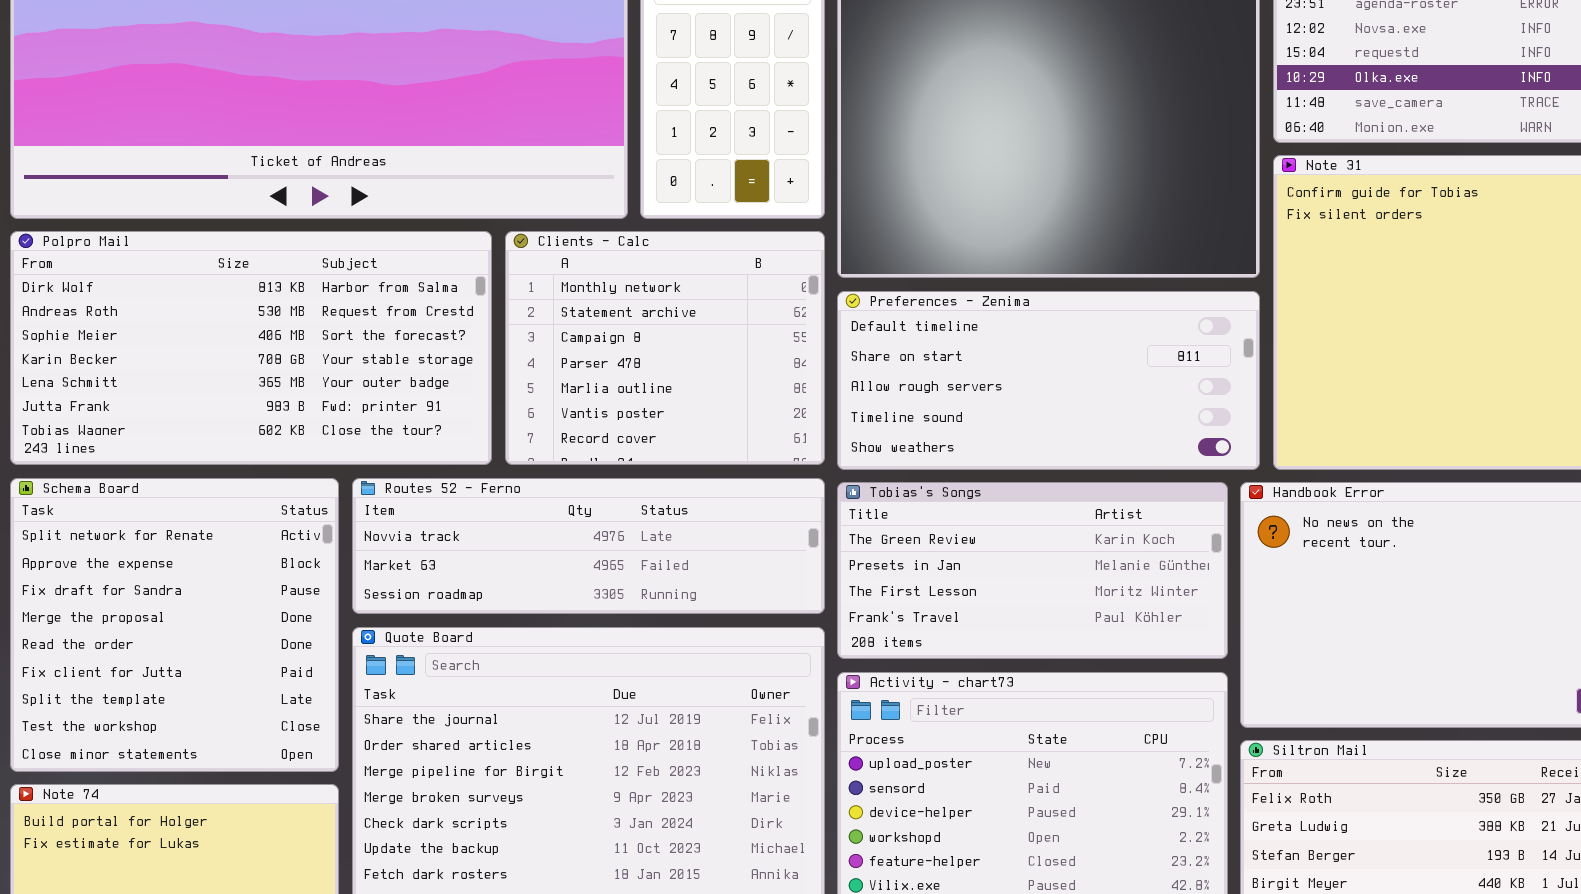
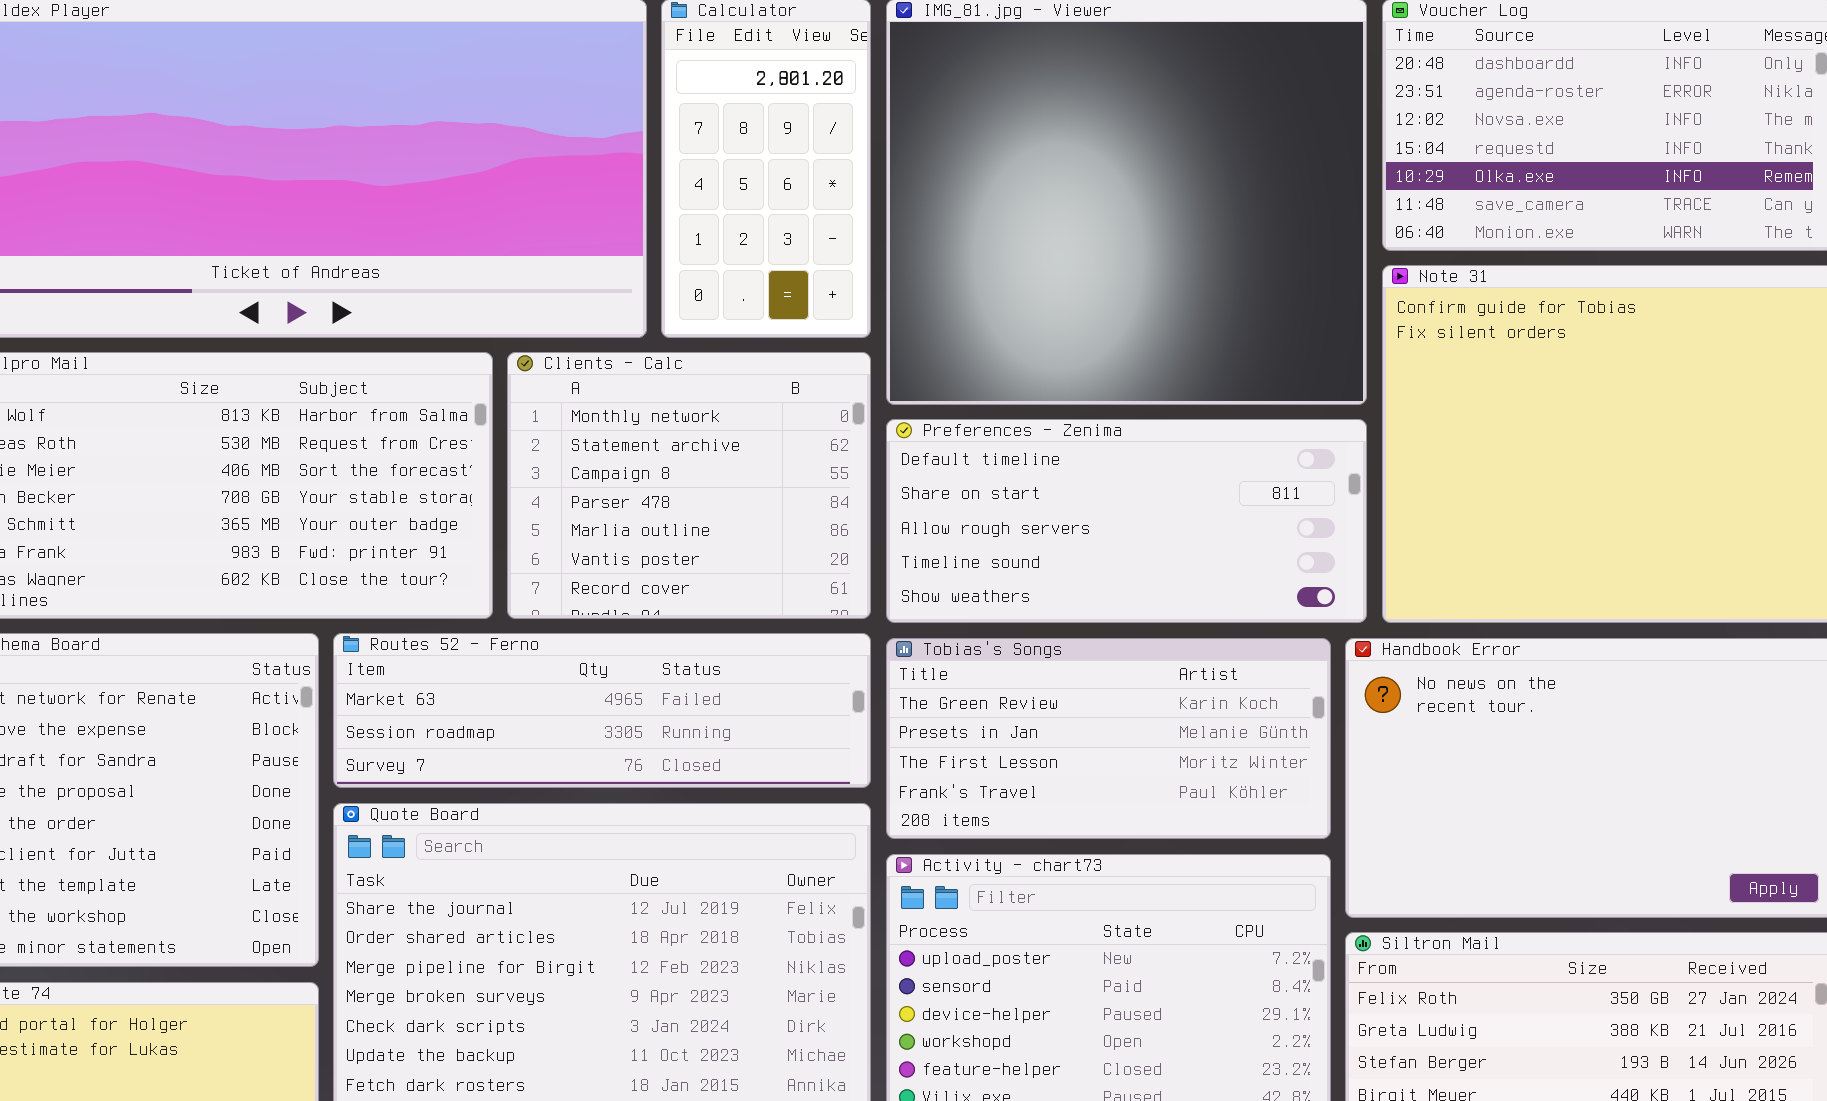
Routes 52 - Ferno: [352,478,825,614] -> [333,633,871,788], scrolled down 1 row

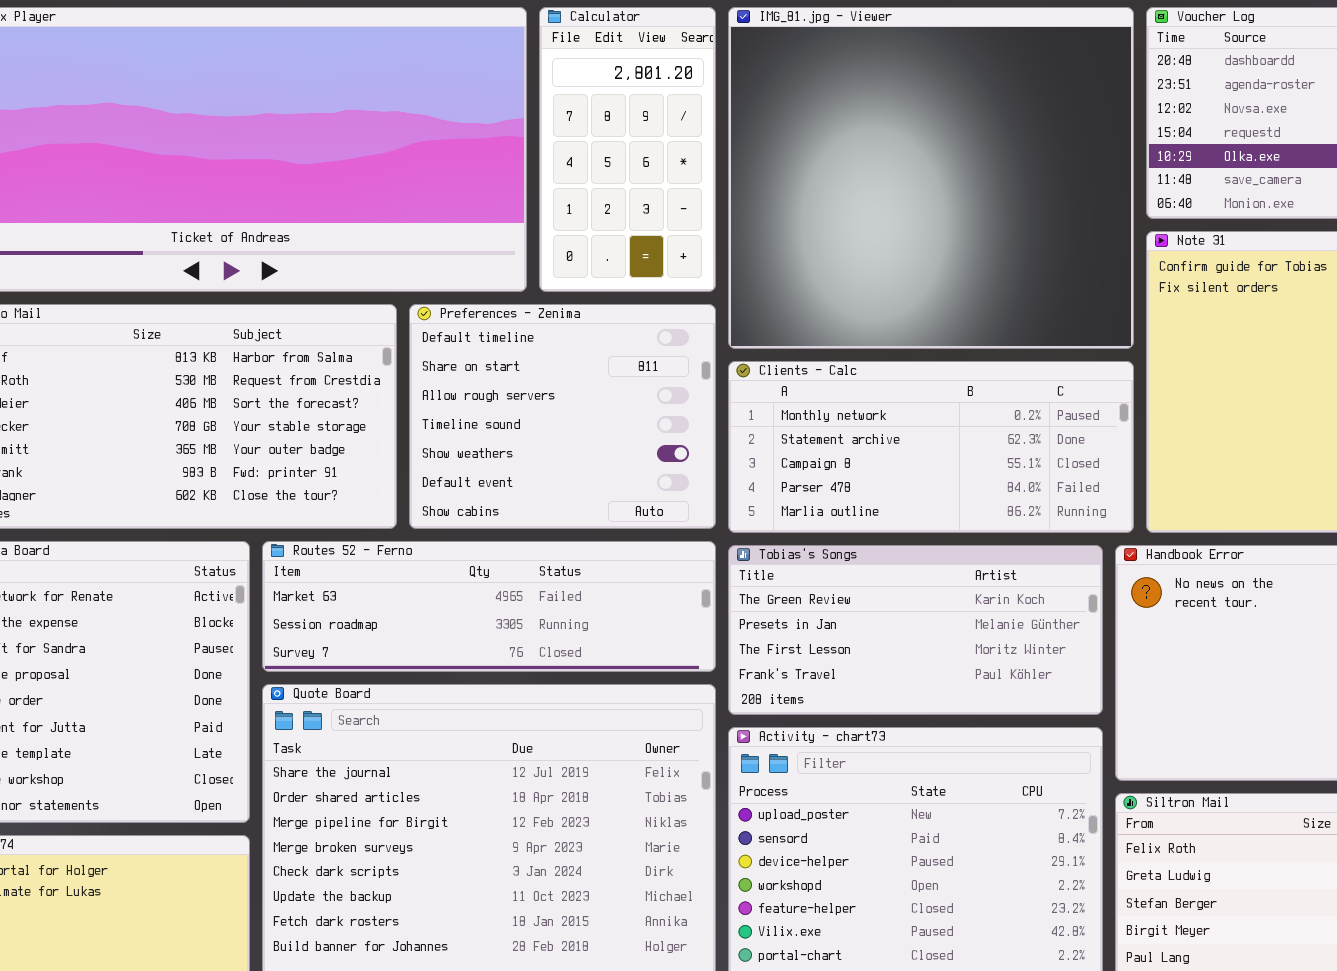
Clients - Calc: [507,352,871,619] -> [728,361,1134,533], moved, resized
Preferences - Zenima: [886,419,1367,623] -> [409,304,716,529], moved, resized

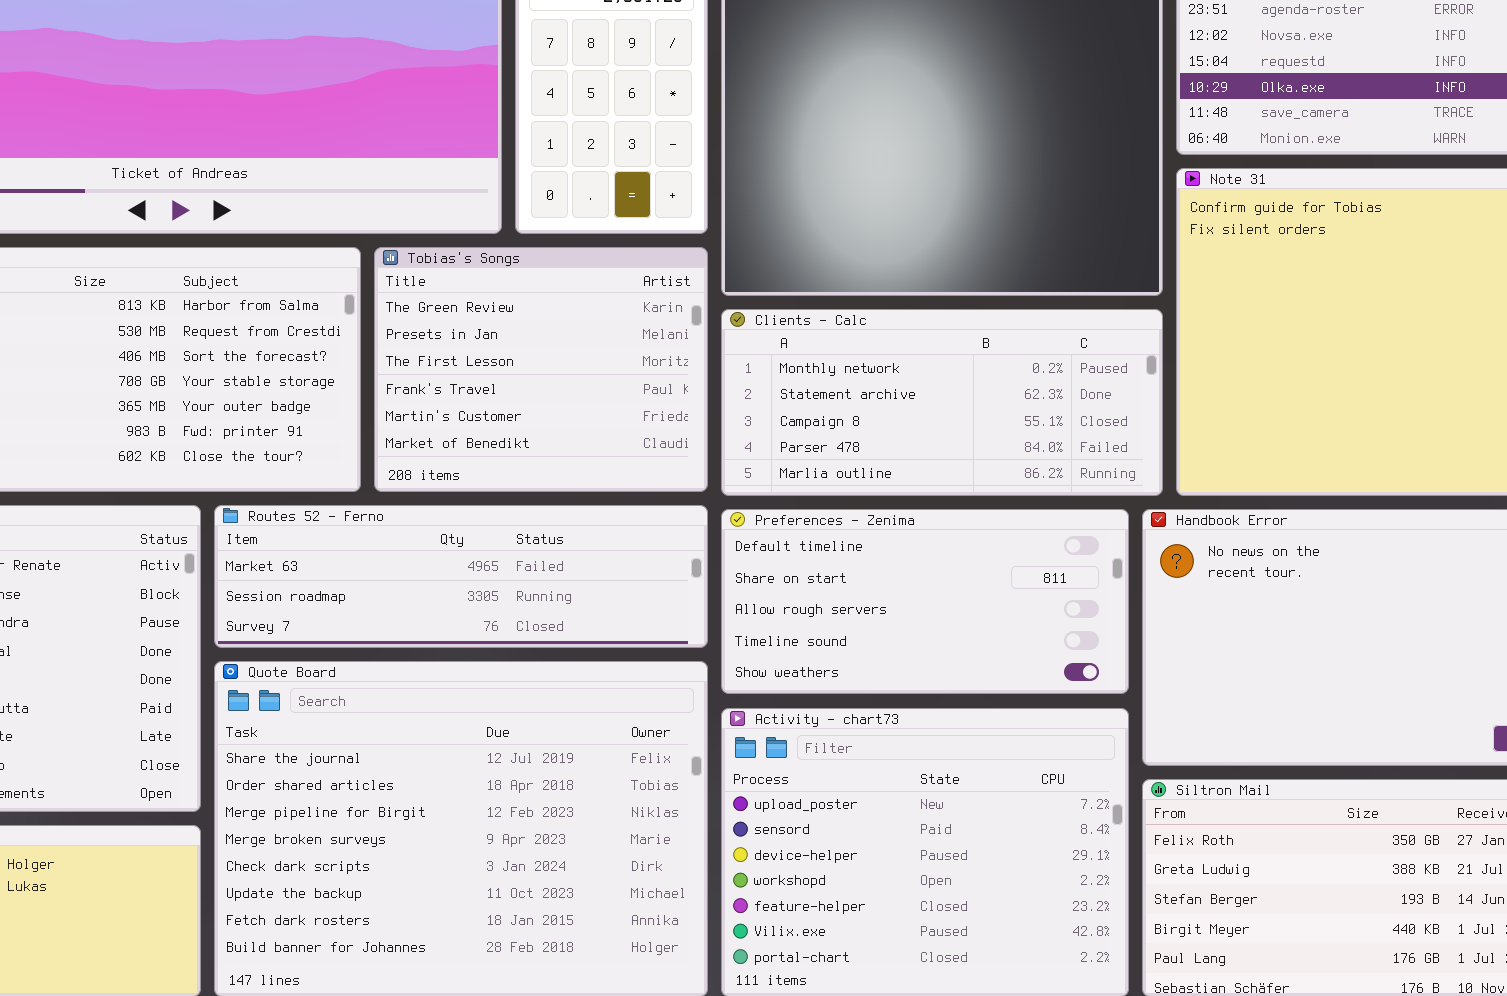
Preferences - Zenima: [409,304,716,529] -> [721,509,1129,694], moved, resized
Tobias's Songs: [728,545,1103,715] -> [374,247,708,492], moved, resized

